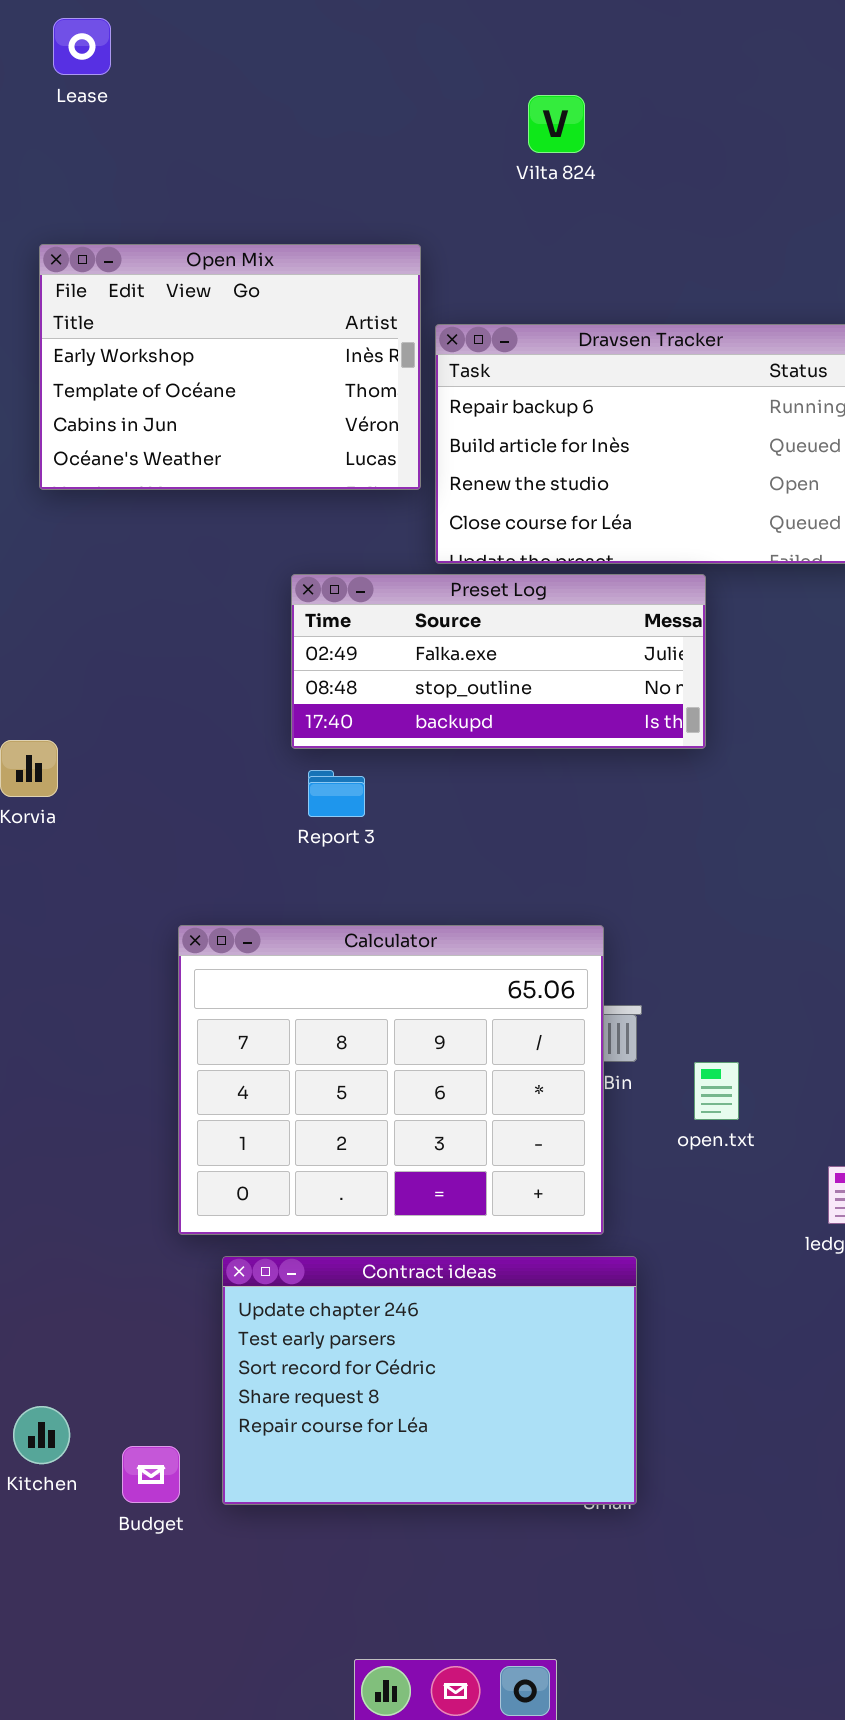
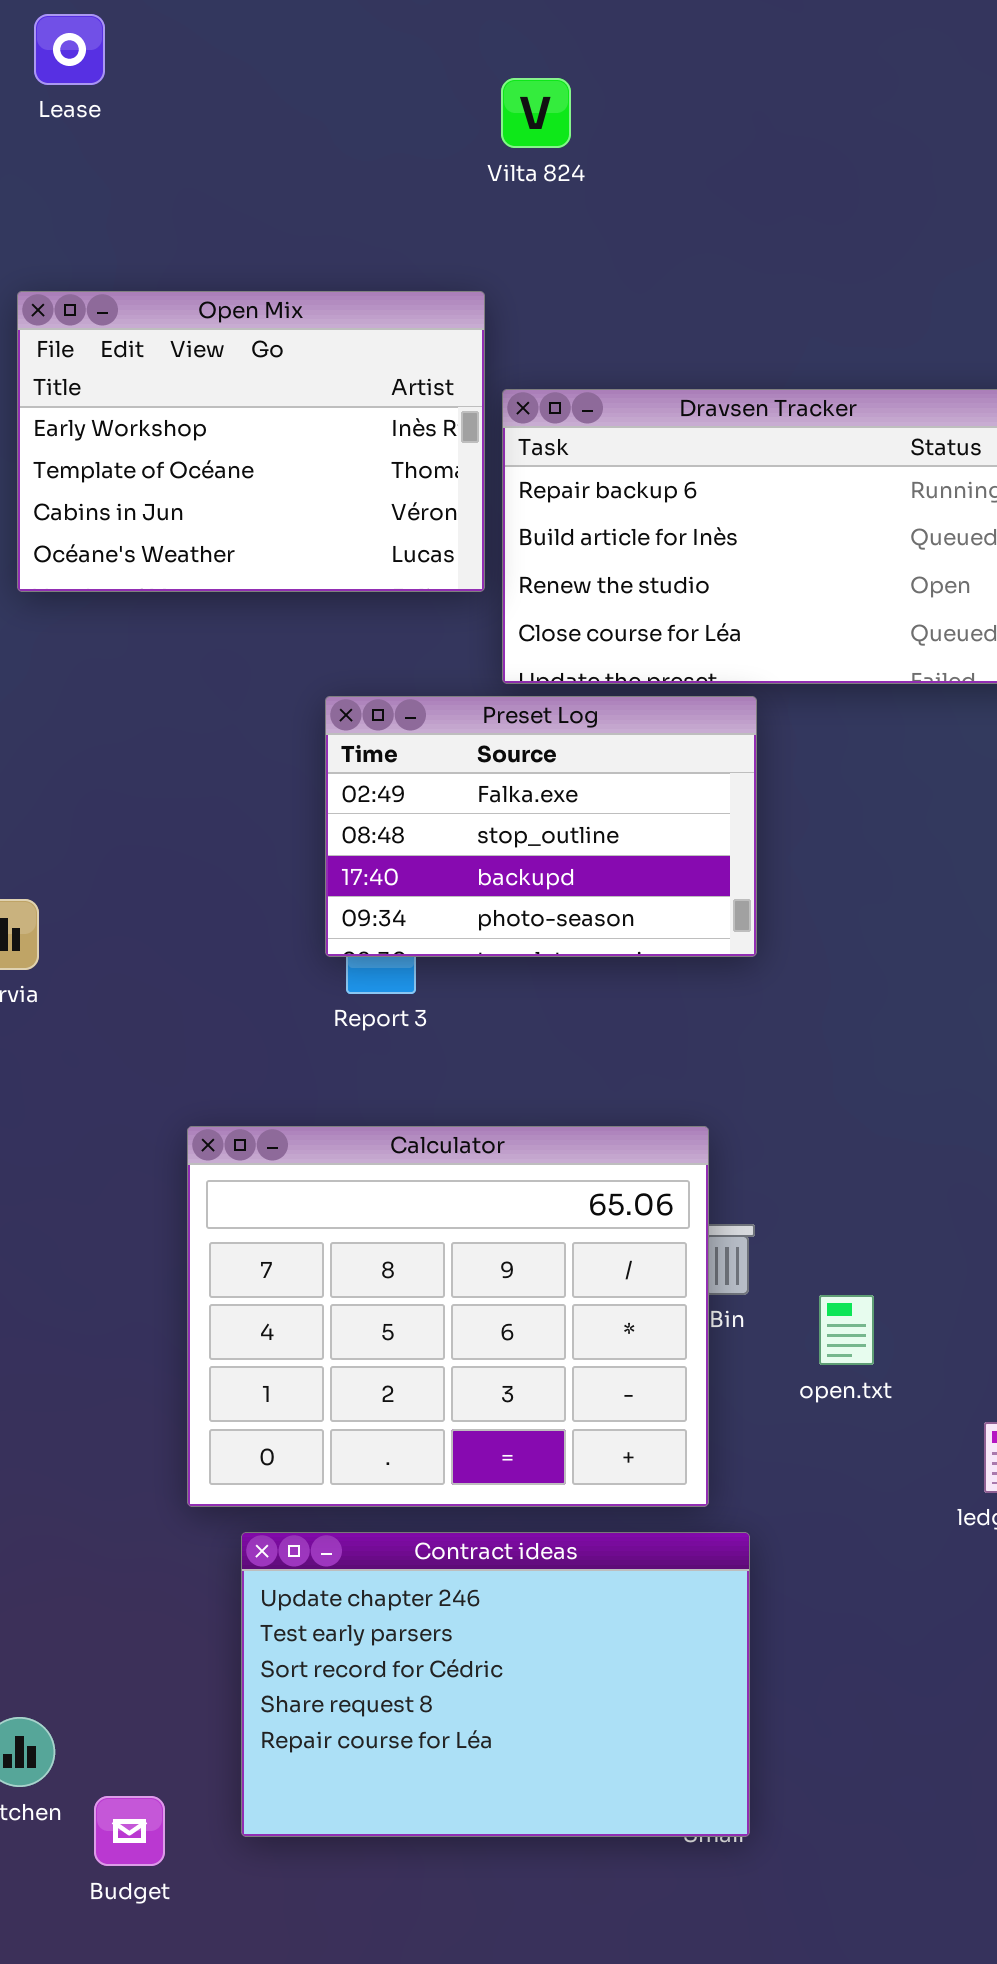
Vilta 824: [528,95,585,153] -> [501,78,571,148], moved
Preset Log: [291,574,706,749] -> [325,696,757,957], resized
Budget: [122,1446,180,1503] -> [94,1796,165,1866], moved

